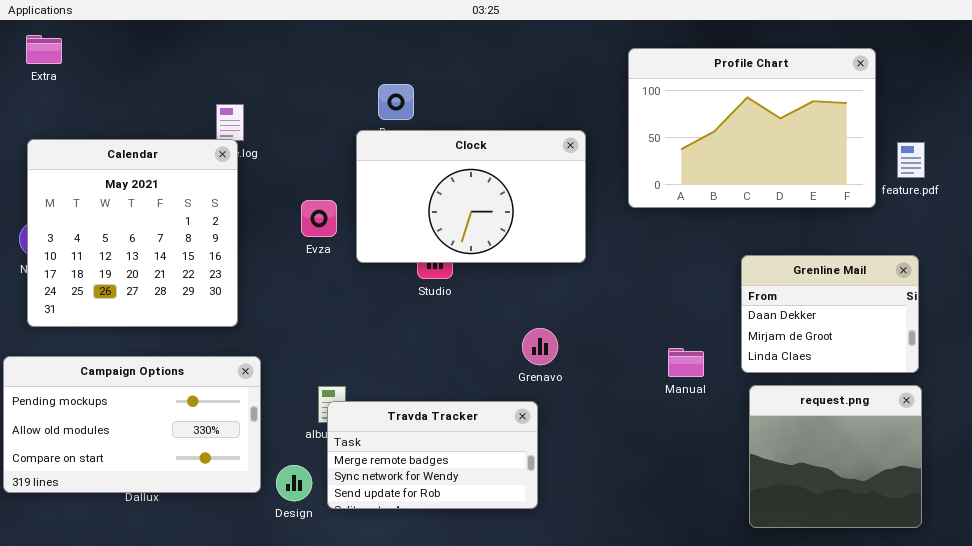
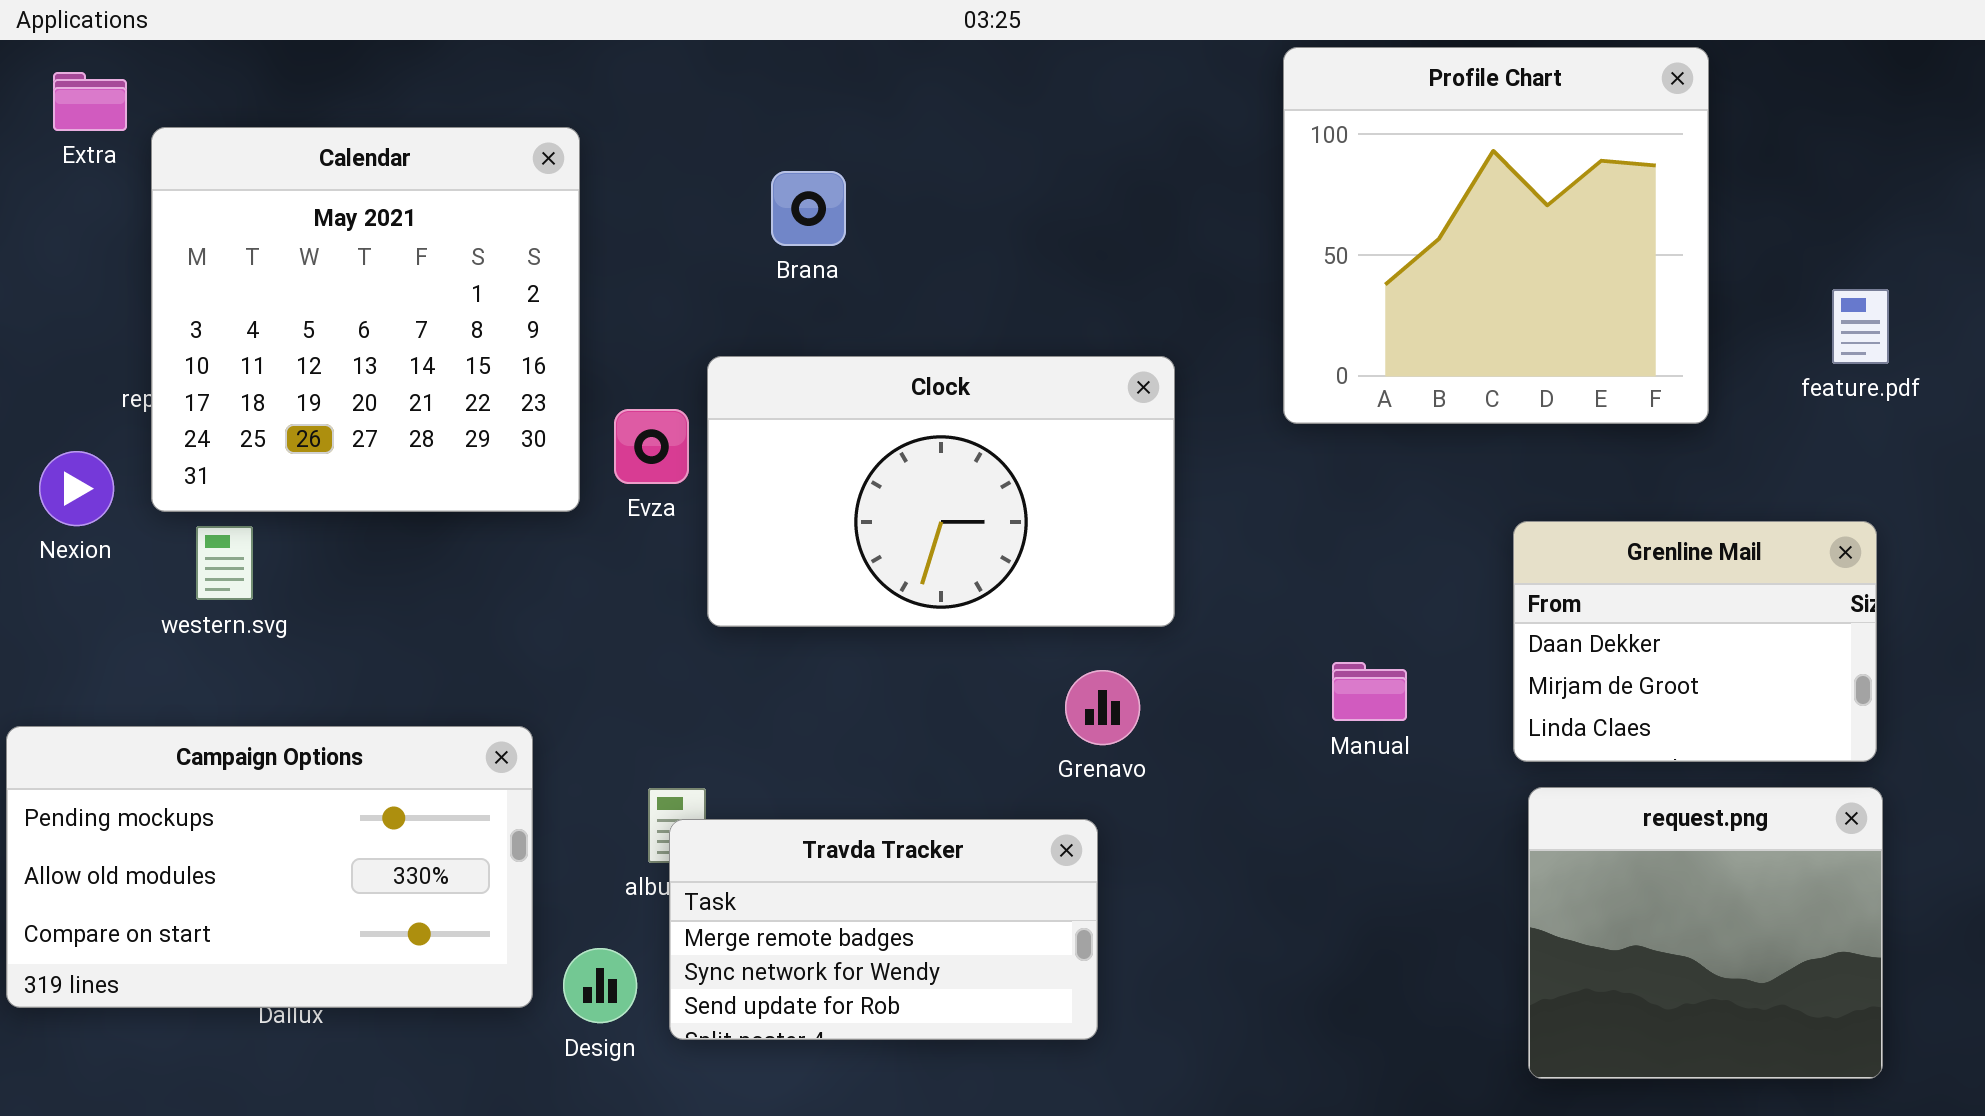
Profile Chart: [628,48,876,208] -> [1283,47,1709,424], resized
Clock: [356,130,586,263] -> [707,356,1175,627], moved
Calendar: [27,139,238,327] -> [151,127,580,512], moved
Manual: [668,348,704,377] -> [1332,662,1407,721], moved

